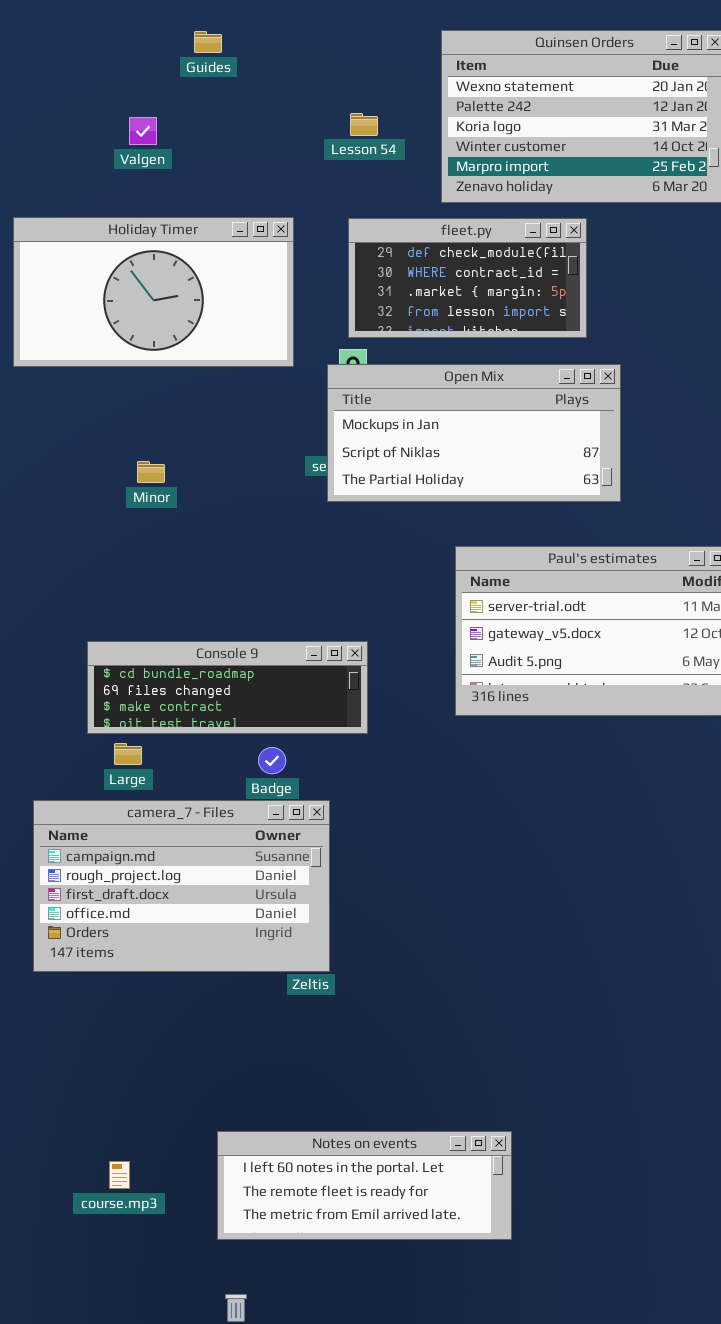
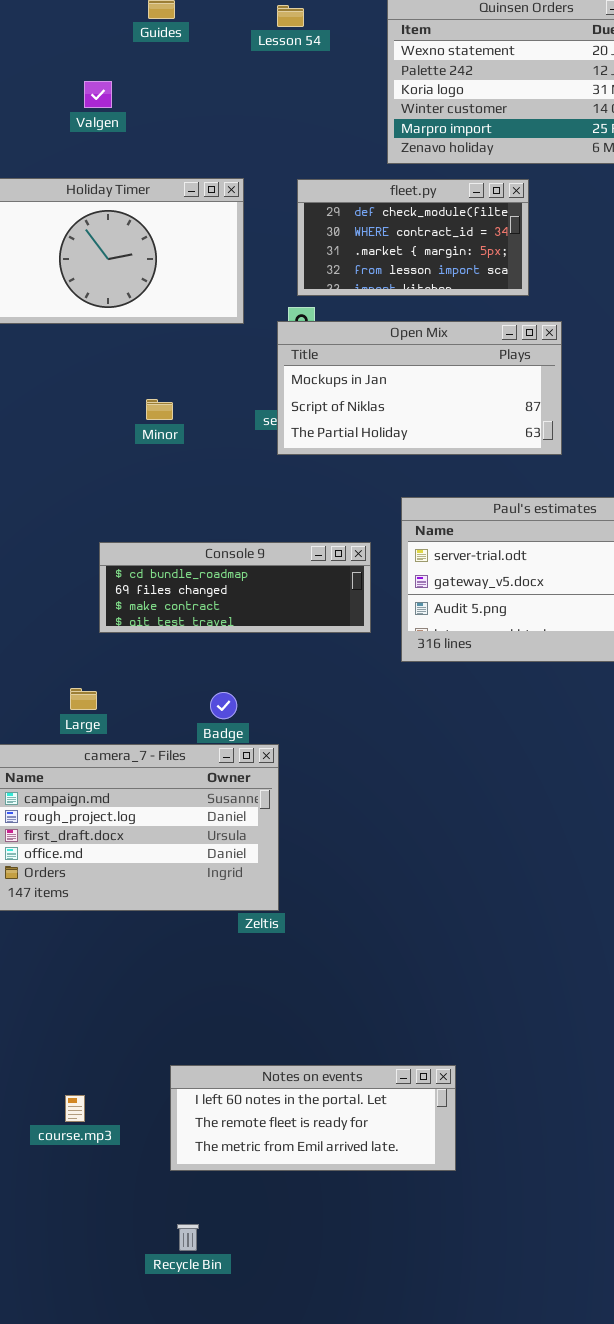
Lesson 54: [350,113,378,136] -> [277,5,304,27], moved
Minor: [137,461,165,483] -> [146,399,173,420], moved
Console 9: [87,641,368,734] -> [99,542,371,633], moved

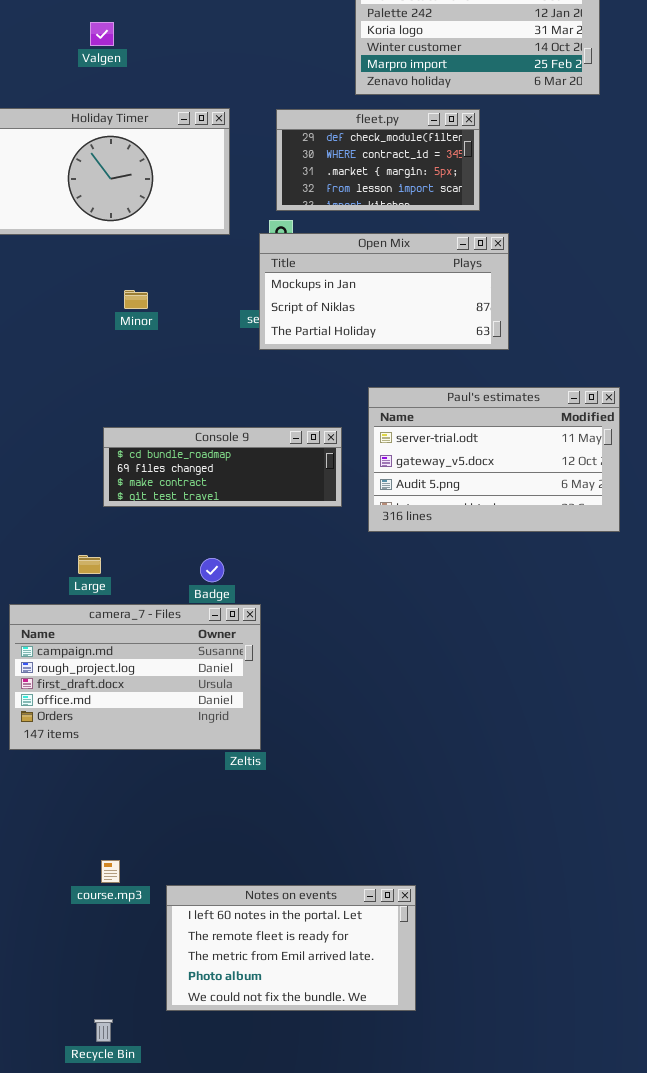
Minor: [146,399,173,420] -> [124,290,148,309], moved
Notes on events: [170,1065,456,1171] -> [166,885,416,1011], resized
course.mp3: [65,1095,85,1122] -> [101,860,120,883], moved
Recycle Bin: [177,1224,199,1251] -> [94,1019,113,1042], moved

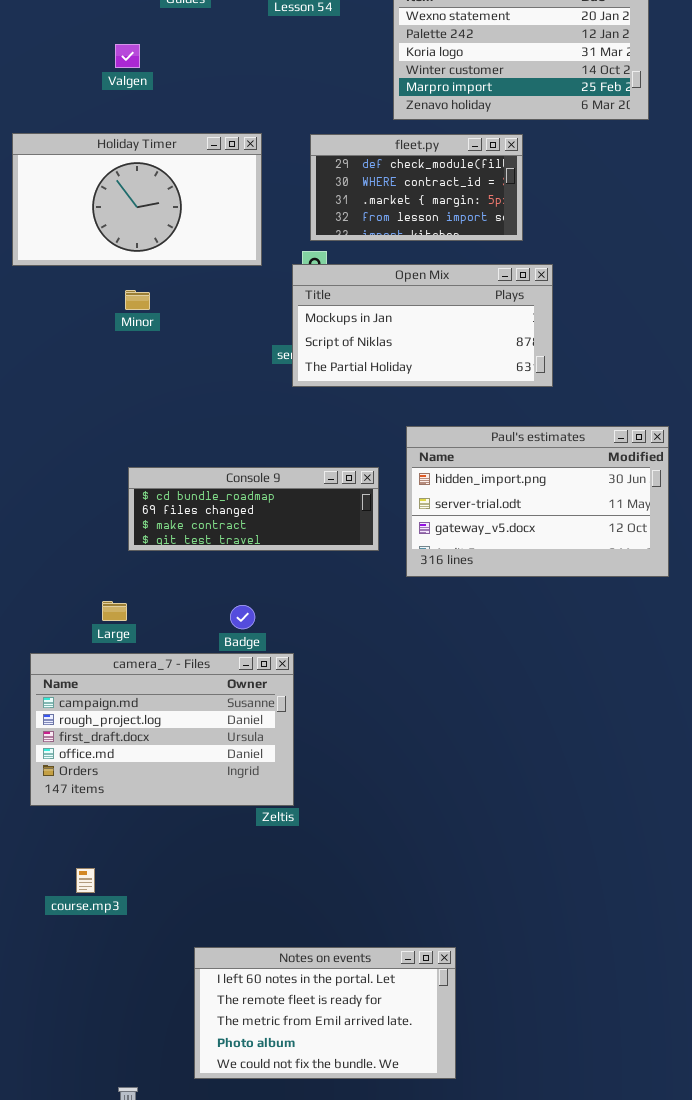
Minor: [124,290,148,309] -> [125,290,150,310], moved
Paul's estimates: [368,387,620,532] -> [406,426,669,577], scrolled up 1 row
course.mp3: [101,860,120,883] -> [76,868,95,893], moved

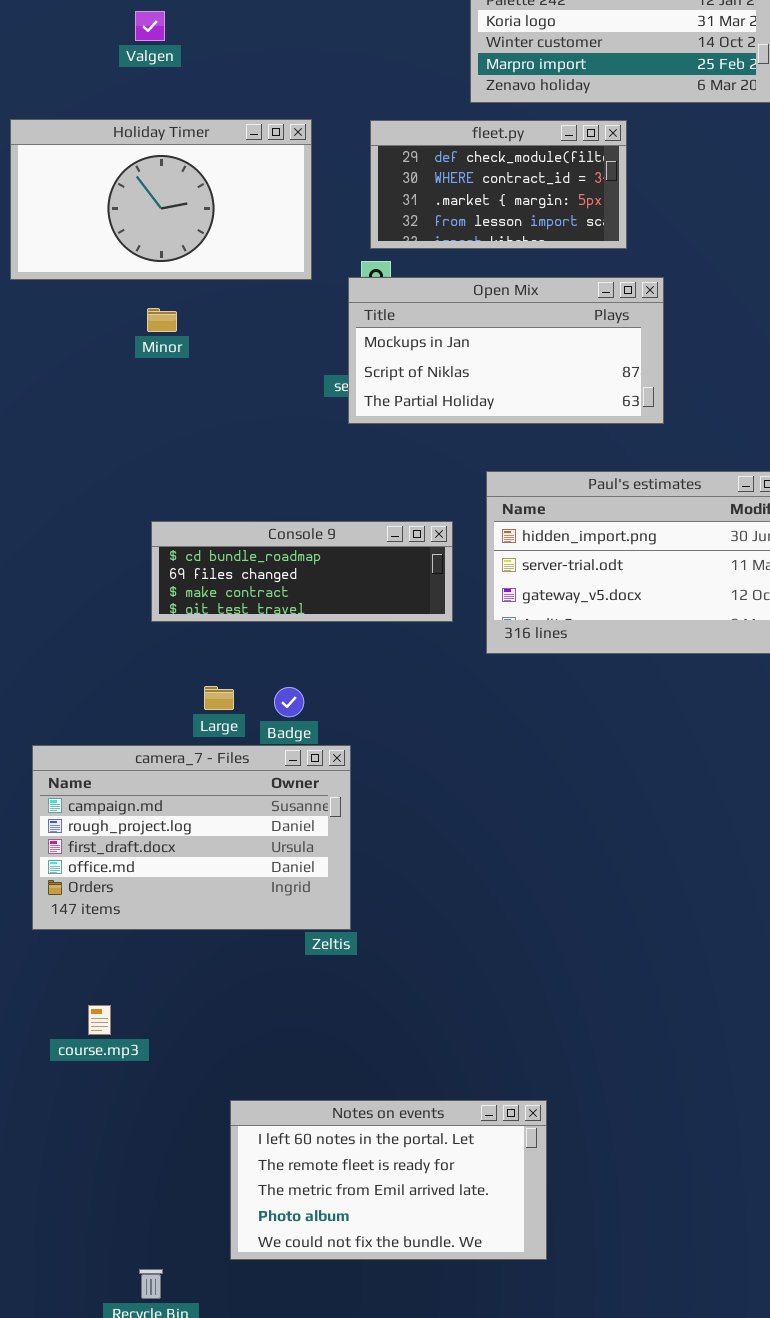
Large: [102,601,127,621] -> [204,686,234,710], moved

